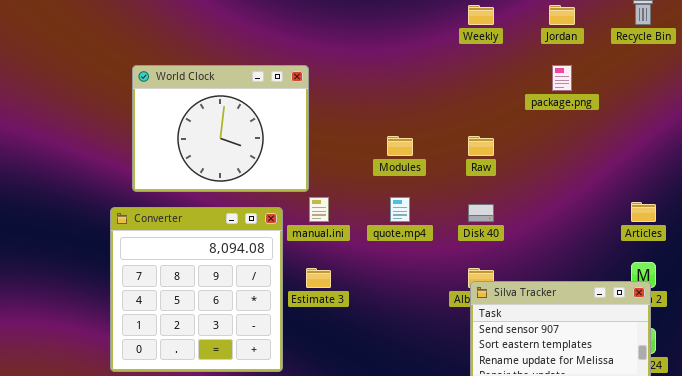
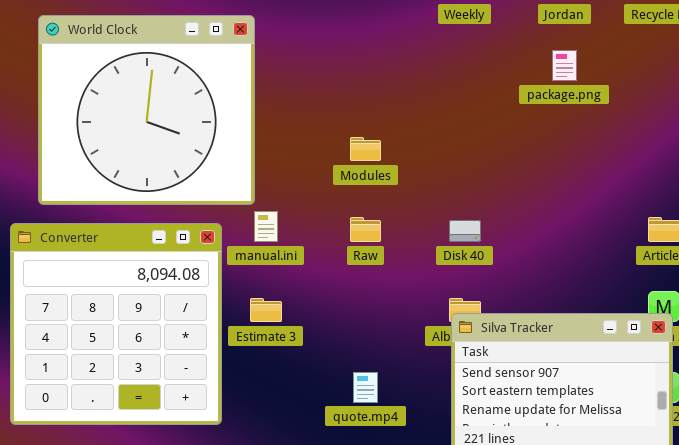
World Clock: [132,65,309,192] -> [38,15,255,205], resized
Raw: [468,136,494,156] -> [350,217,381,242], moved
quote.mp4: [390,197,410,222] -> [353,372,378,403], moved

